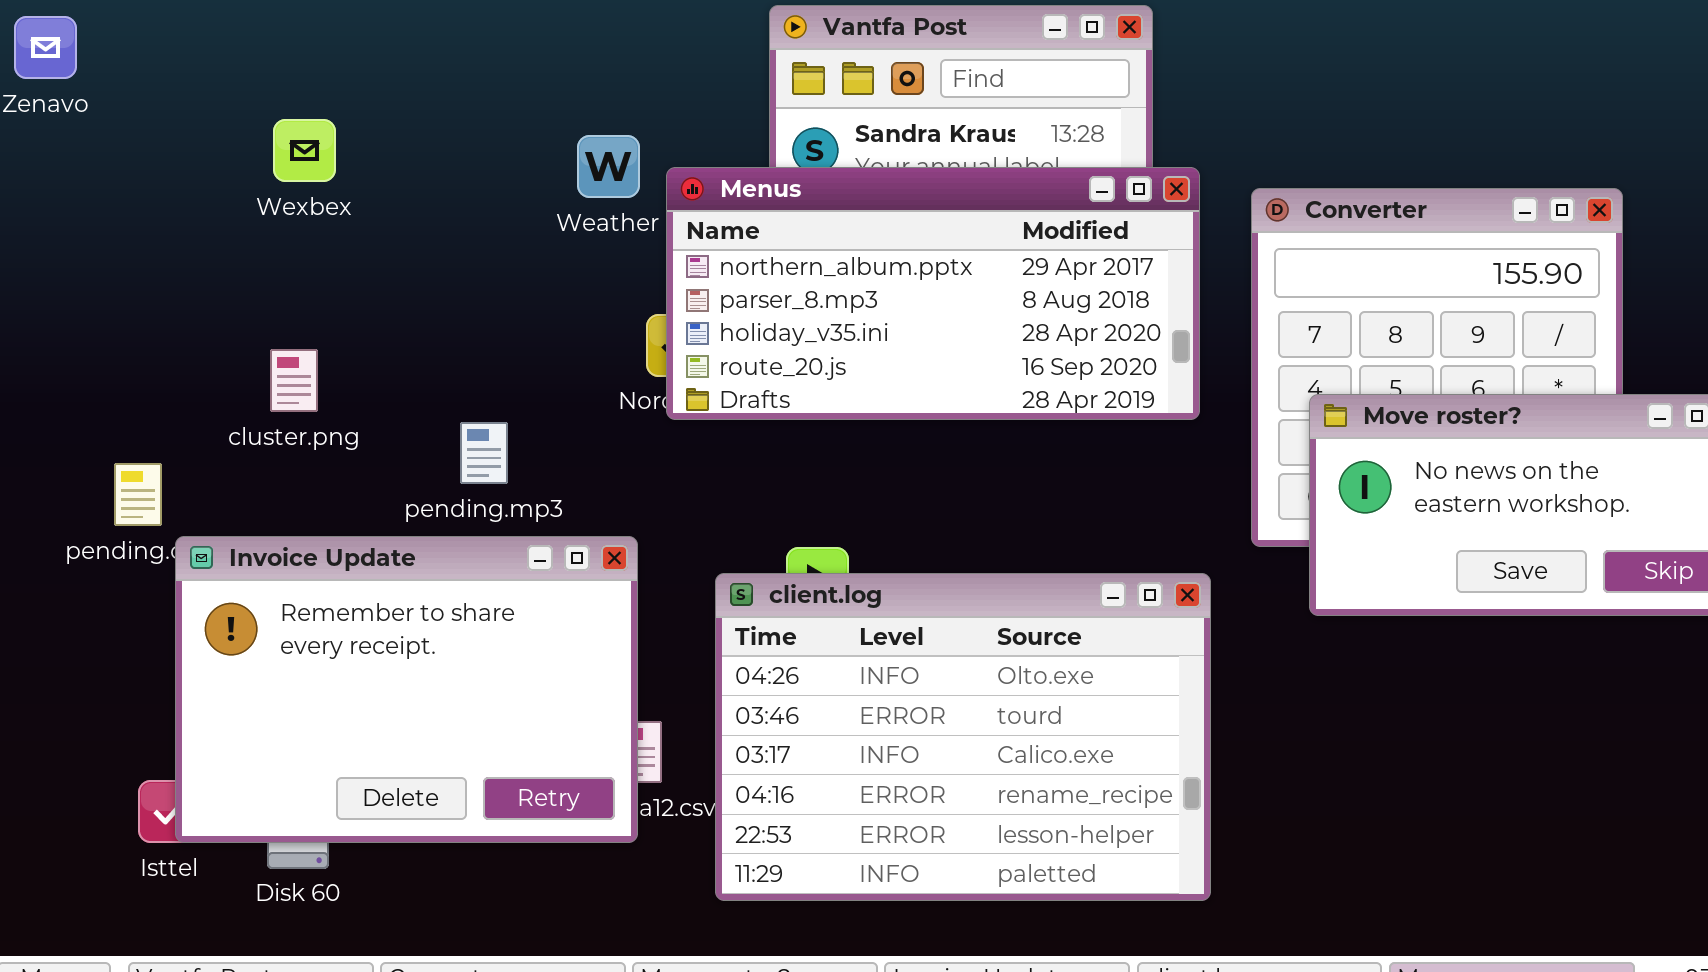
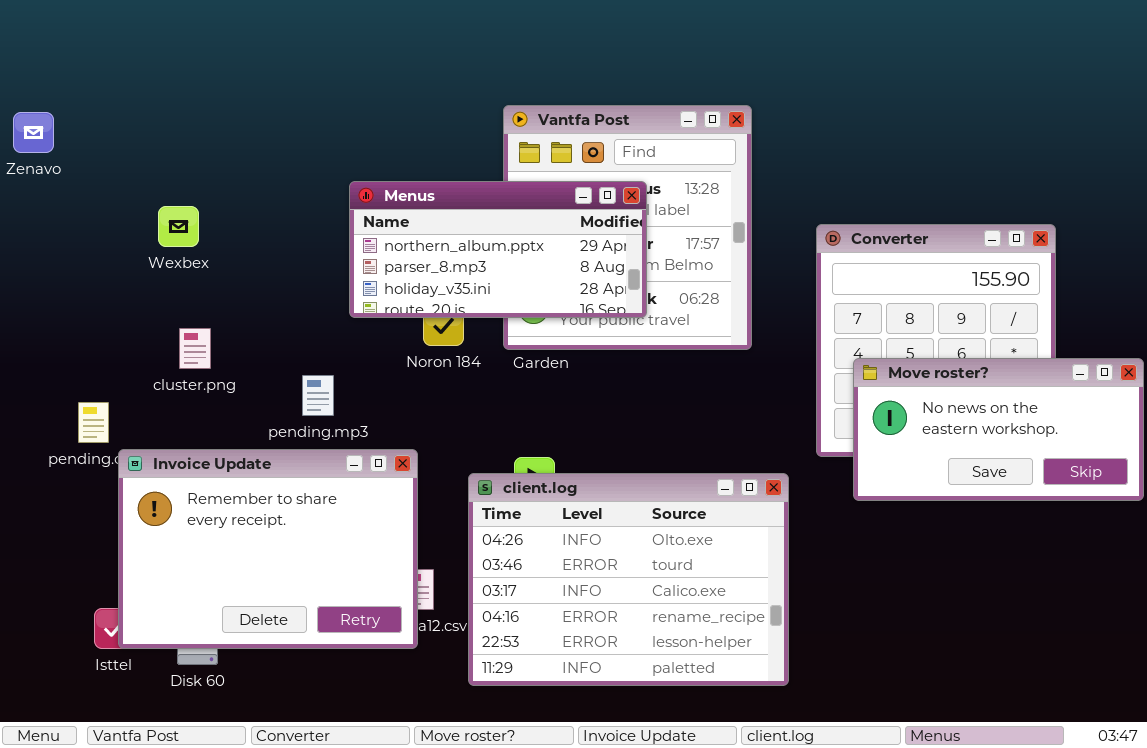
Wexbex: [273,119,336,182] -> [158,206,199,247], moved
Menus: [666,167,1200,420] -> [349,181,647,318], moved, resized

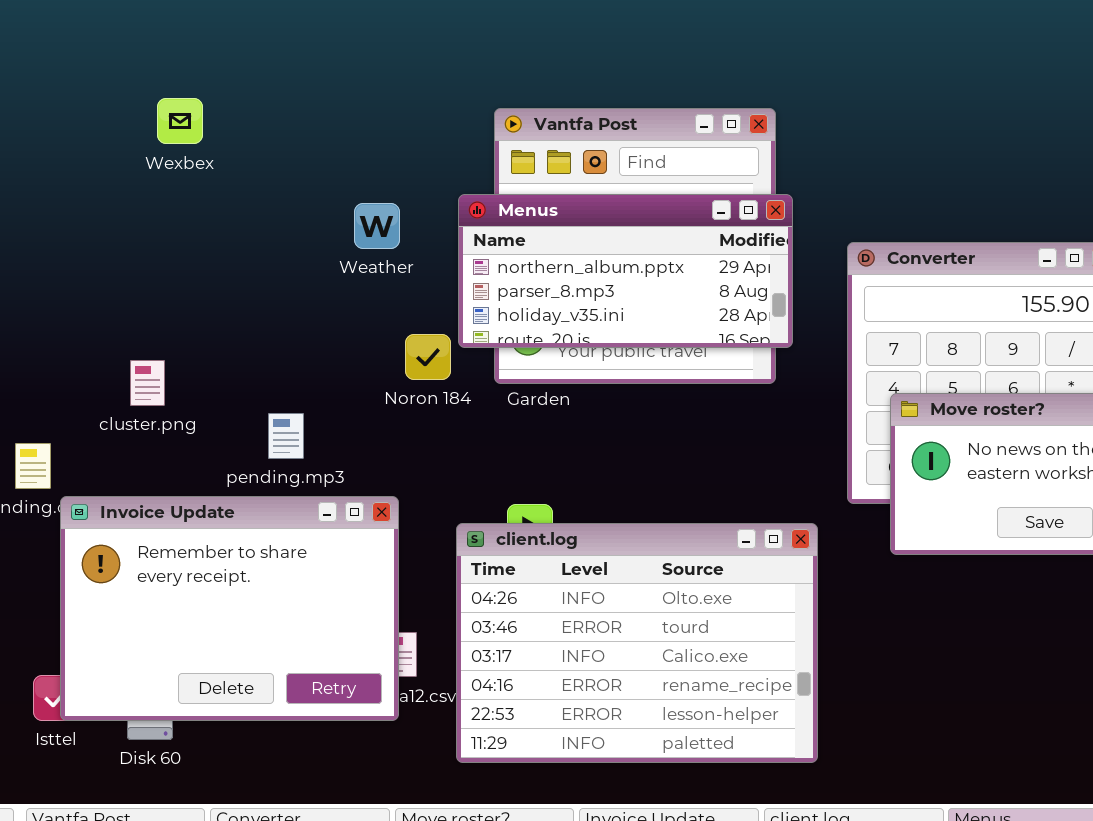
Menus: [349,181,647,318] -> [458,194,793,348], moved
Wexbex: [158,206,199,247] -> [157,98,203,144], moved

